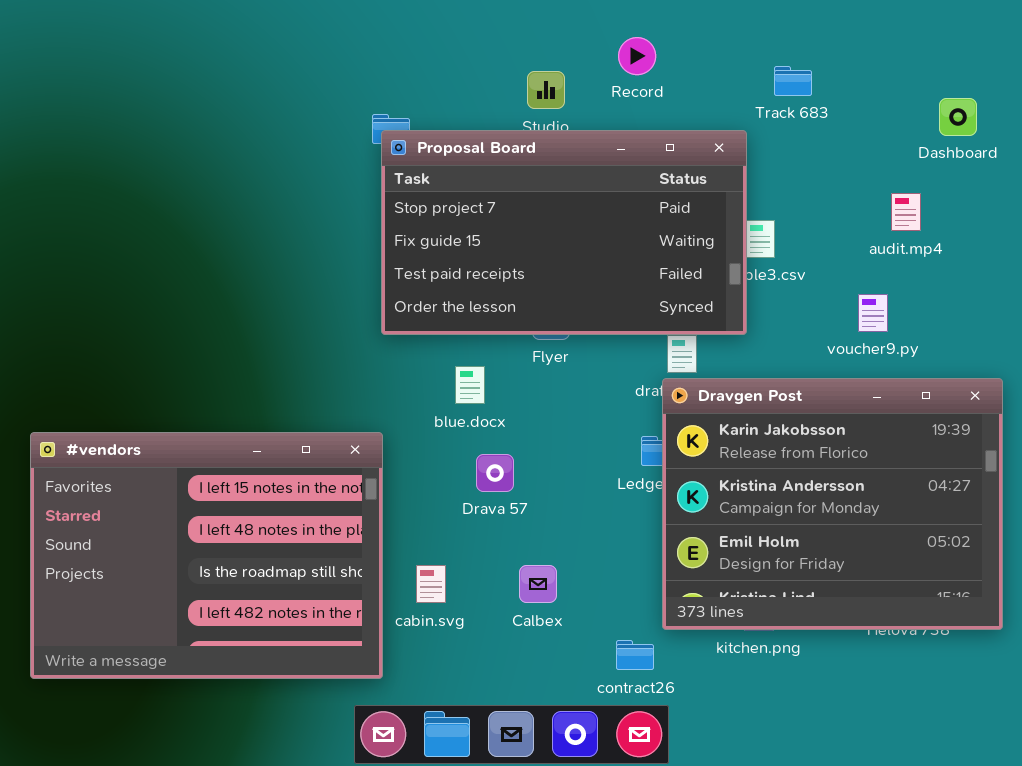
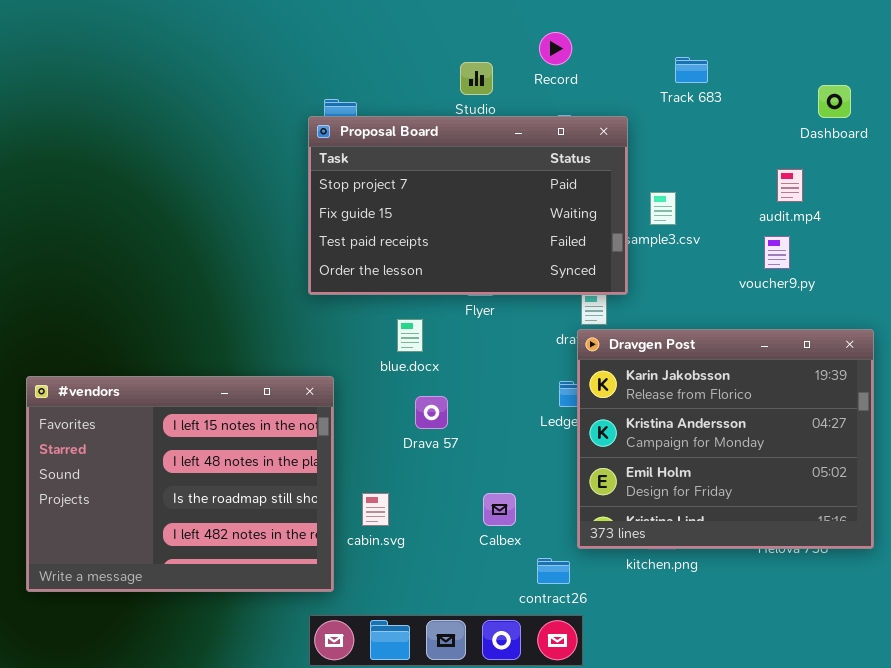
Proposal Board: [381,130,747,335] -> [308,116,628,295], moved
voucher9.py: [858,294,888,332] -> [764,236,790,269], moved
Calbex: [519,565,557,603] -> [483,493,516,526], moved

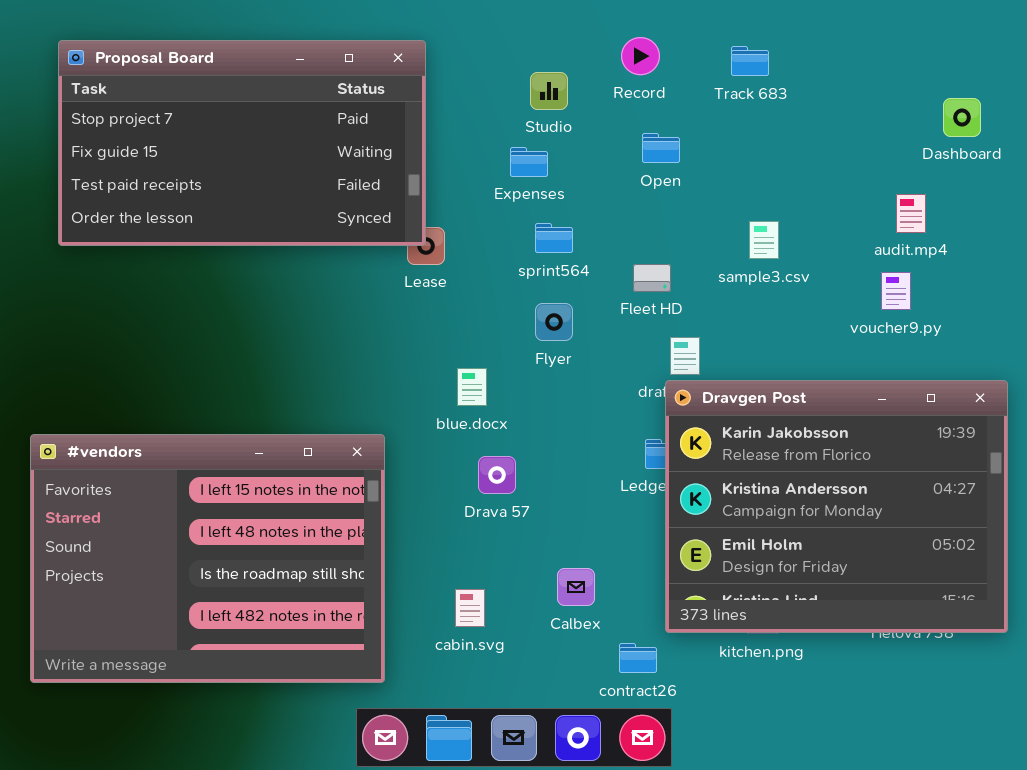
Track 683: [675,57,708,83] -> [731,46,769,76], moved
Proposal Board: [308,116,628,295] -> [58,40,426,246], moved
cabin.svg: [362,493,389,526] -> [455,589,485,627], moved

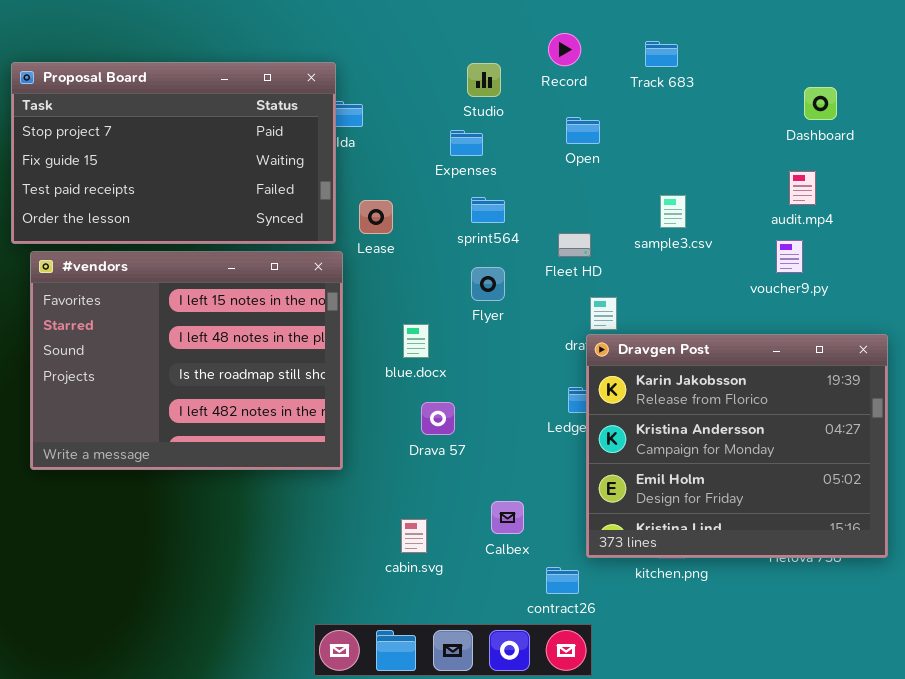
Proposal Board: [58,40,426,246] -> [11,62,336,244], moved
Dashboard: [943,98,981,137] -> [804,87,837,120], moved
#vendors: [30,434,385,683] -> [30,251,343,470], moved

